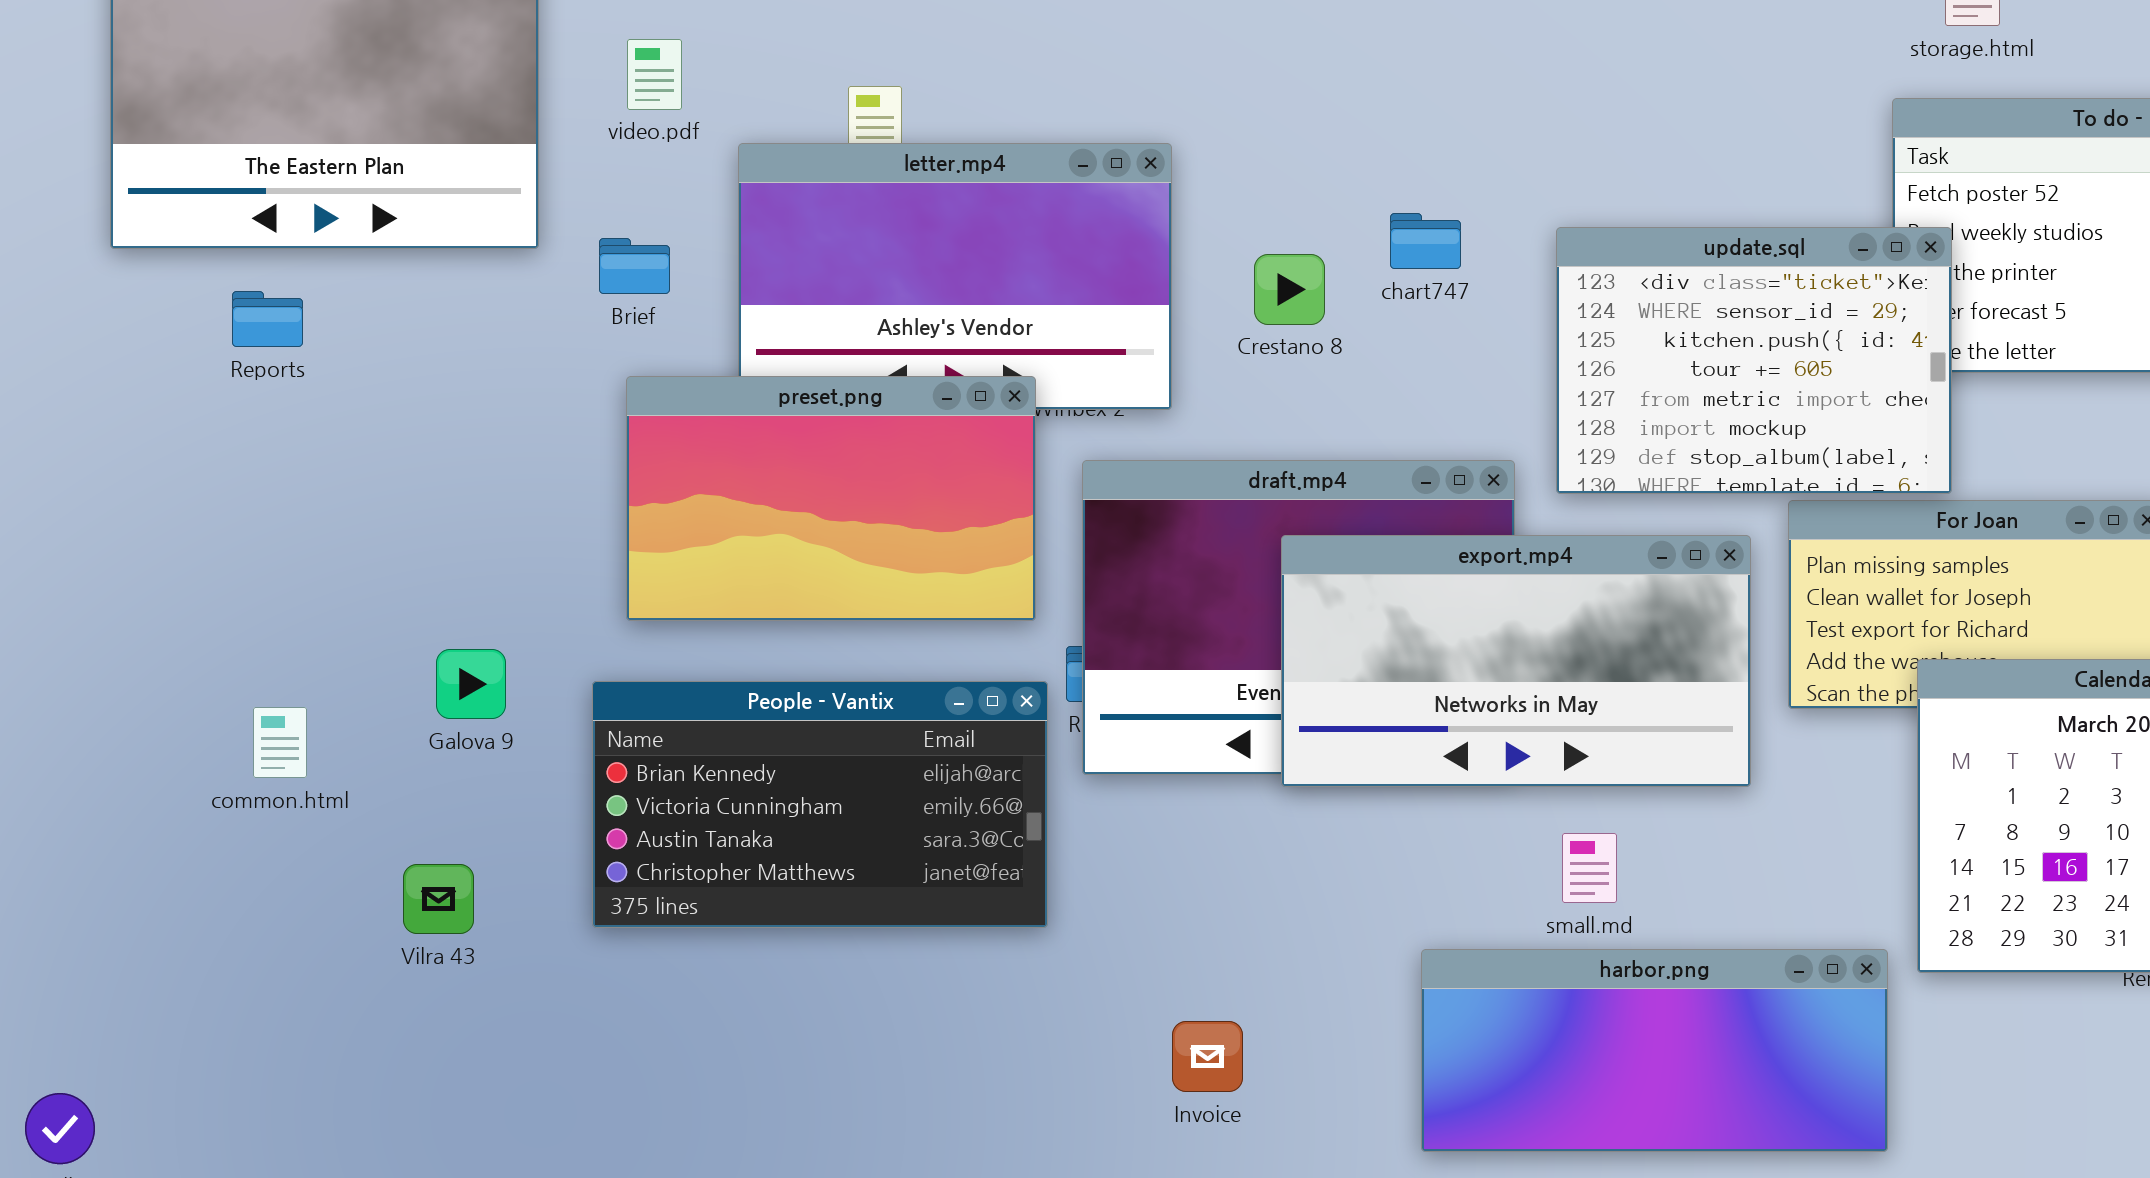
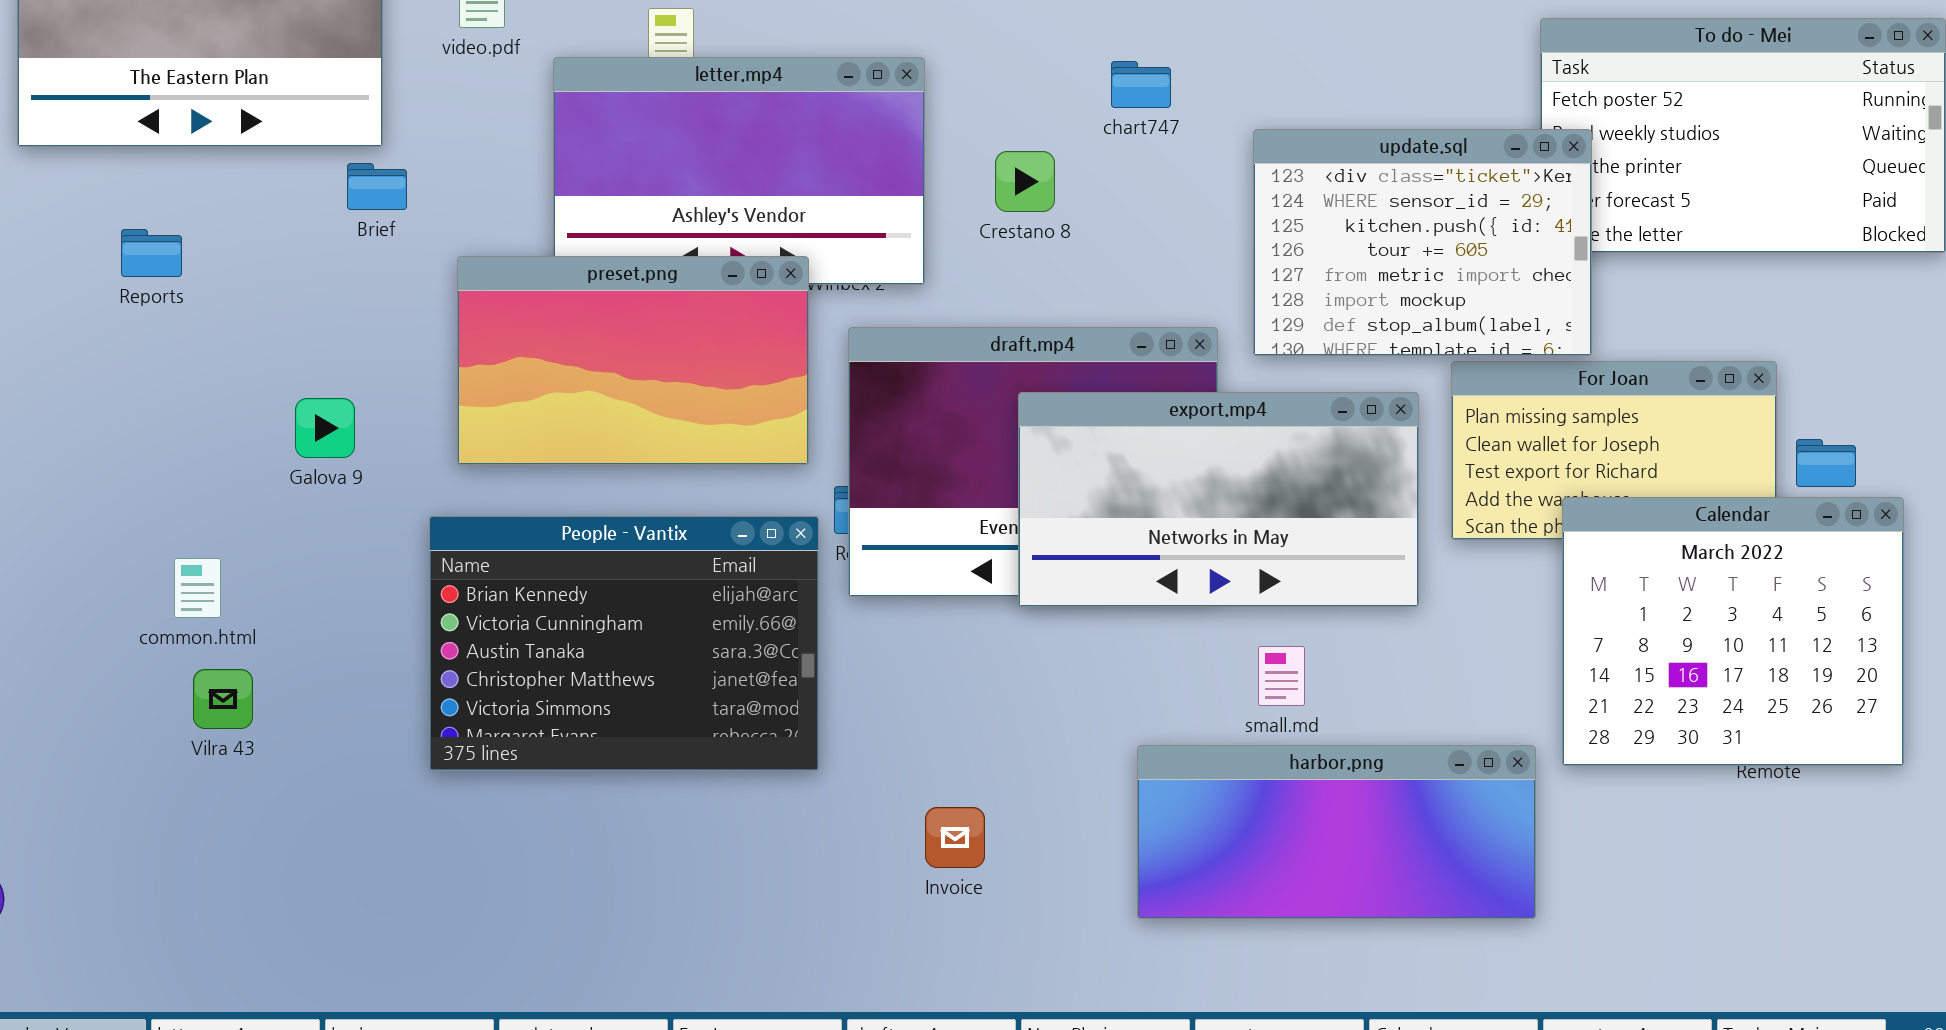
chart747: [1390,213,1461,269] -> [1111,61,1171,108], moved
Brief: [599,238,670,294] -> [347,163,407,210], moved
Reports: [232,291,303,347] -> [121,229,182,277], moved
Galova 9: [436,649,506,719] -> [295,398,355,458], moved
People - Vantix: [592,681,1048,928] -> [429,516,819,771], resized
common.html: [253,707,307,778] -> [174,558,221,618], moved
Vilra 43: [403,864,474,934] -> [193,669,253,729], moved

